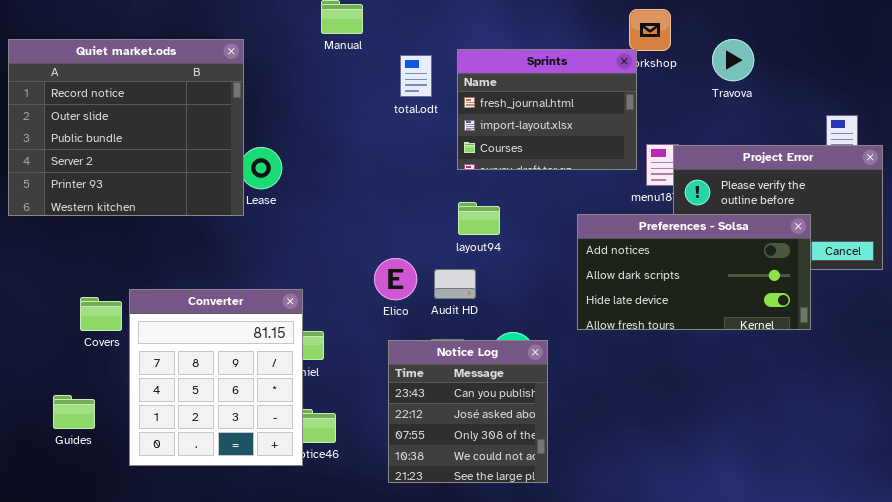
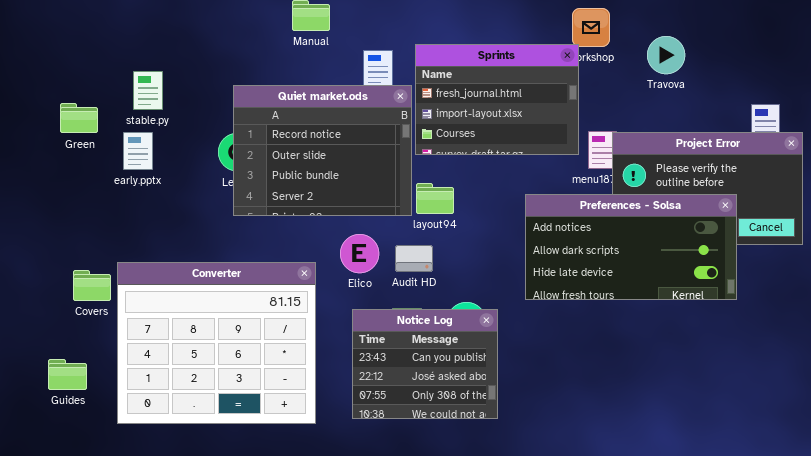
Quiet market.ods: [8,39,244,216] -> [233,85,412,216], moved, resized
Converter: [129,289,303,466] -> [117,262,316,424], resized
Notice Log: [388,340,548,483] -> [352,309,498,419], resized

